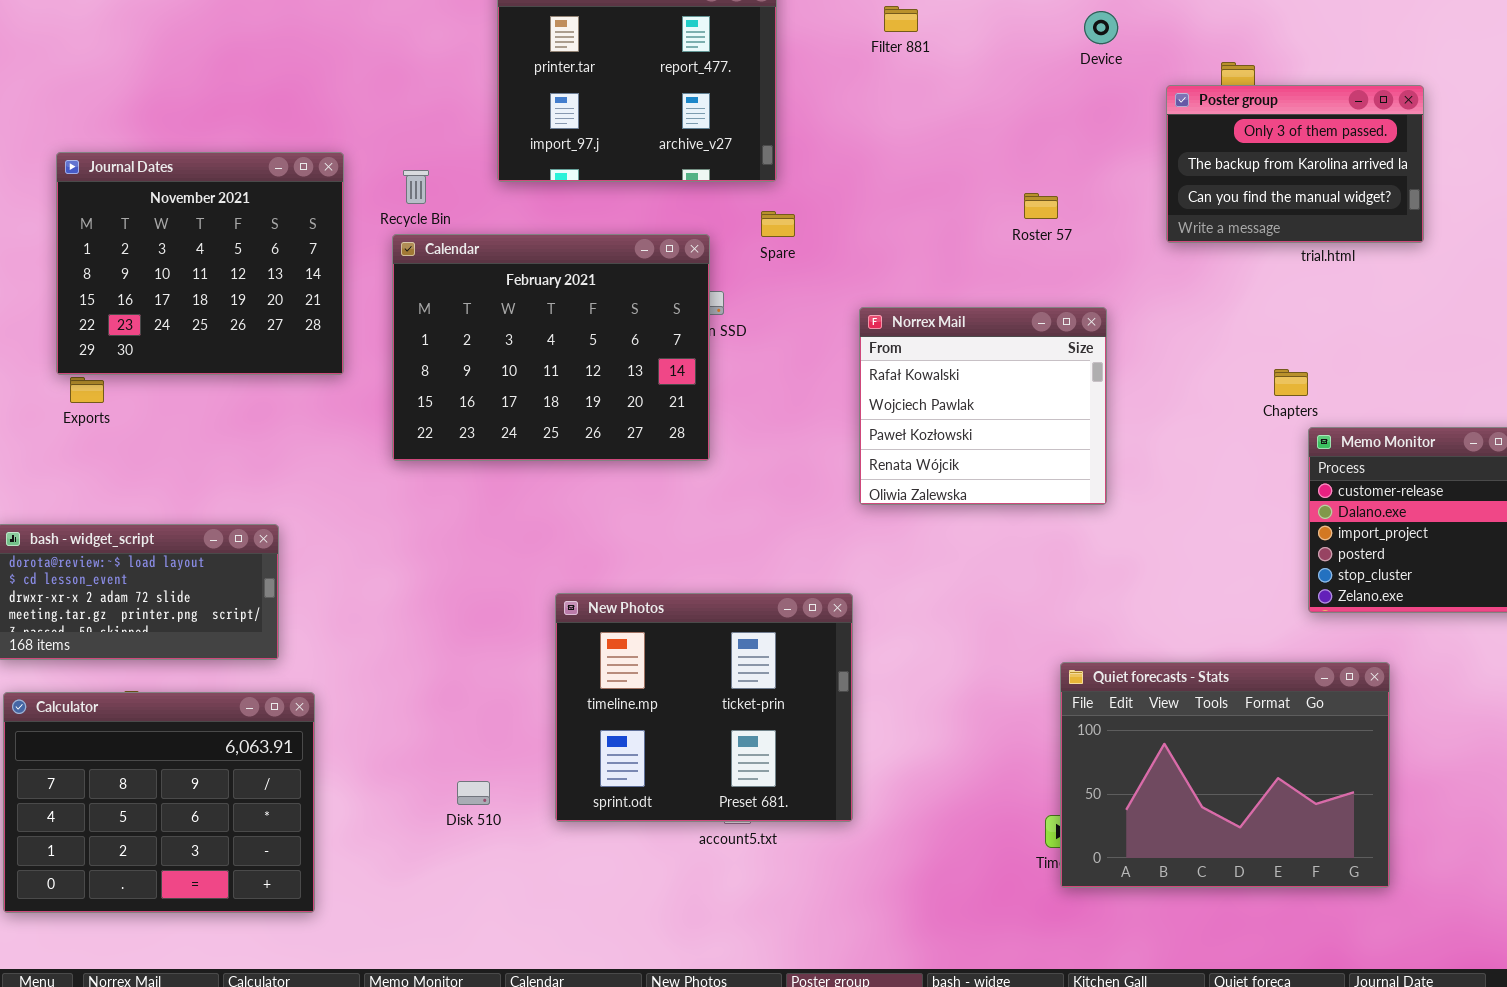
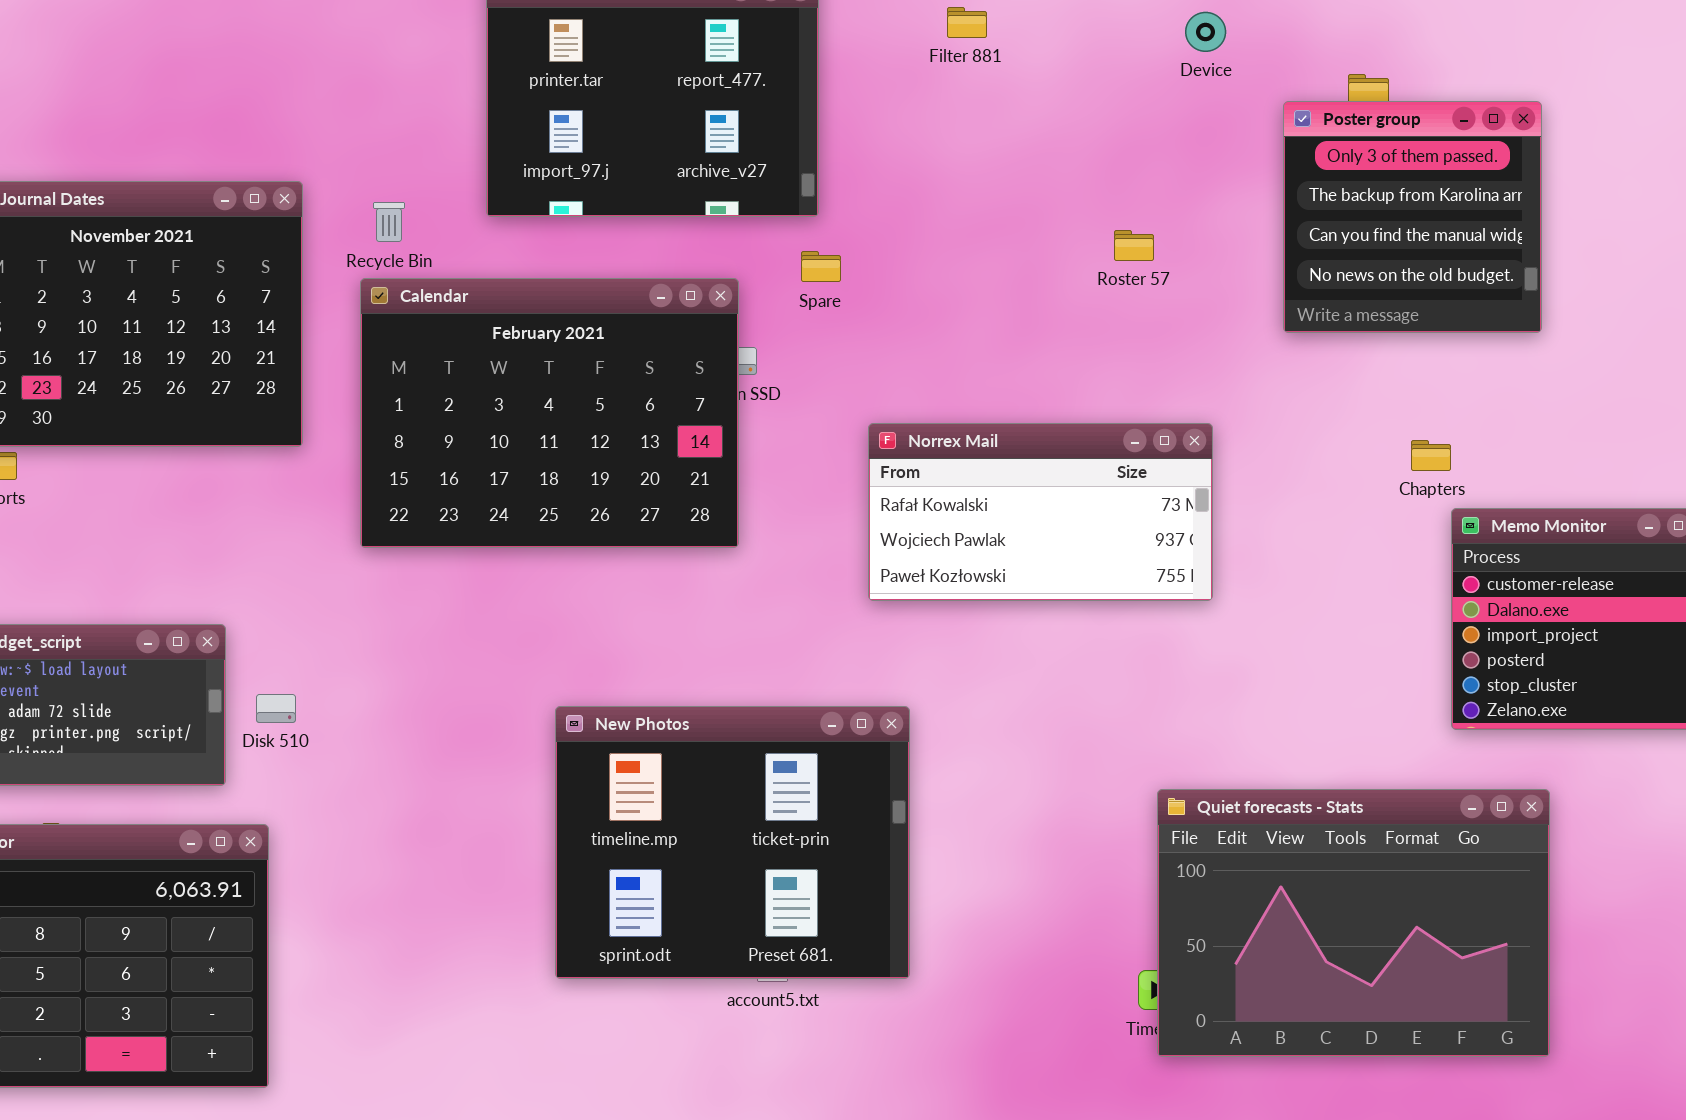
Poster group: [1166,85,1424,243] -> [1283,101,1542,333], resized
Norrex Mail: [859,307,1107,505] -> [868,423,1213,601], resized
Disk 510: [457,781,490,805] -> [256,694,296,723], moved

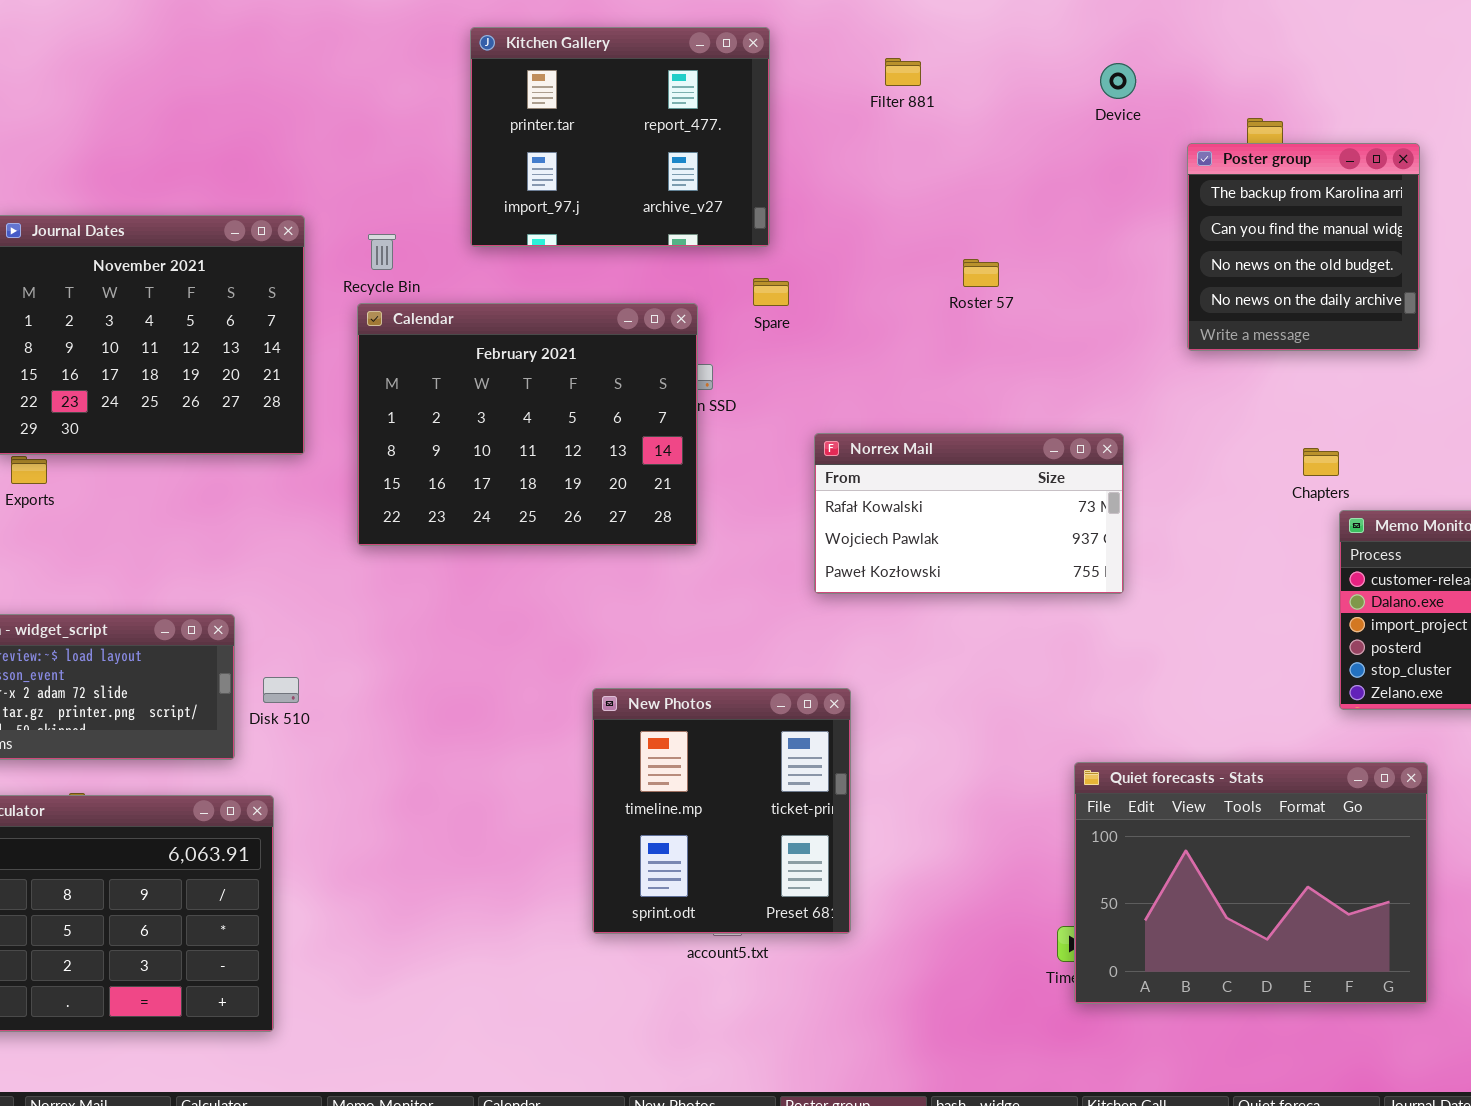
Poster group: [1283,101,1542,333] -> [1187,143,1420,351], scrolled down 1 row
Roster 57: [1114,230,1154,261] -> [963,259,999,287], moved
New Photos: [555,706,910,979] -> [592,688,851,934], resized

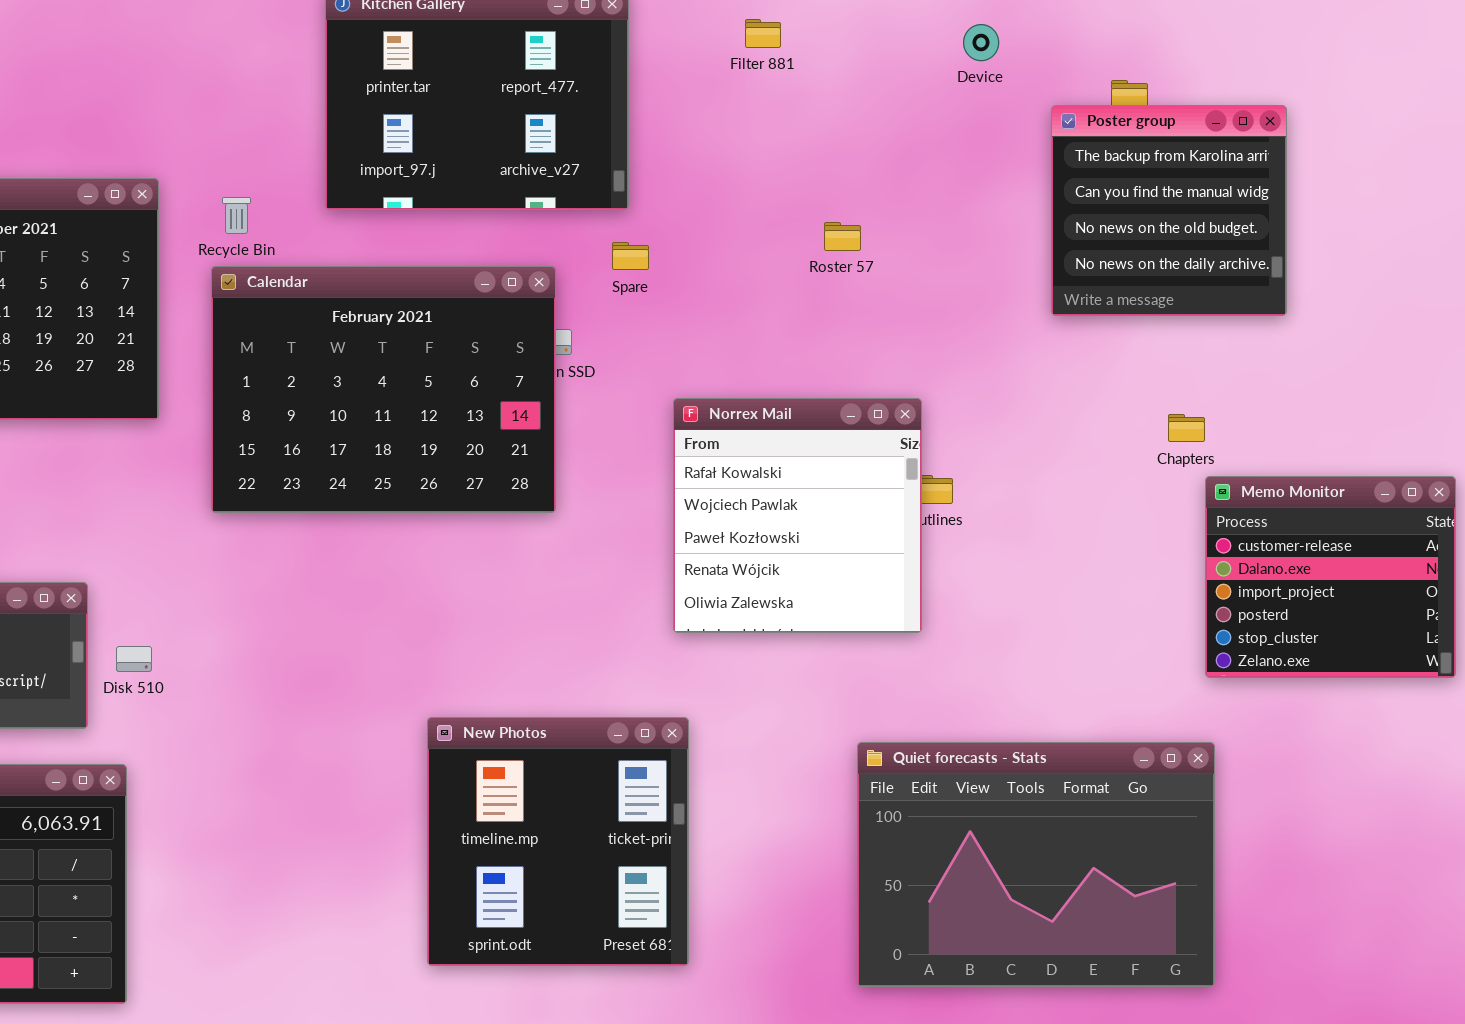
Norrex Mail: [814,433,1124,594] -> [673,398,922,633], resized
New Photos: [592,688,851,934] -> [427,717,689,966], moved
Quiet forecasts - Stats: [1074,762,1428,1004] -> [857,742,1215,987], moved

